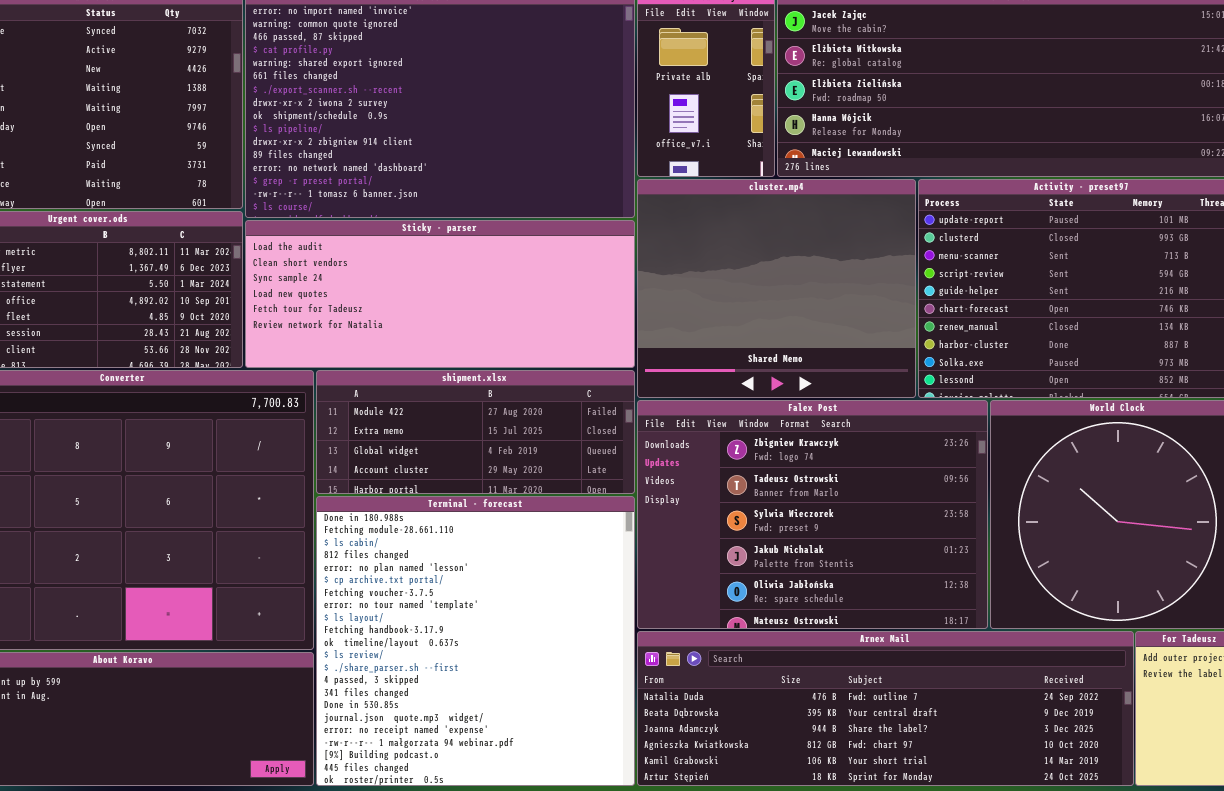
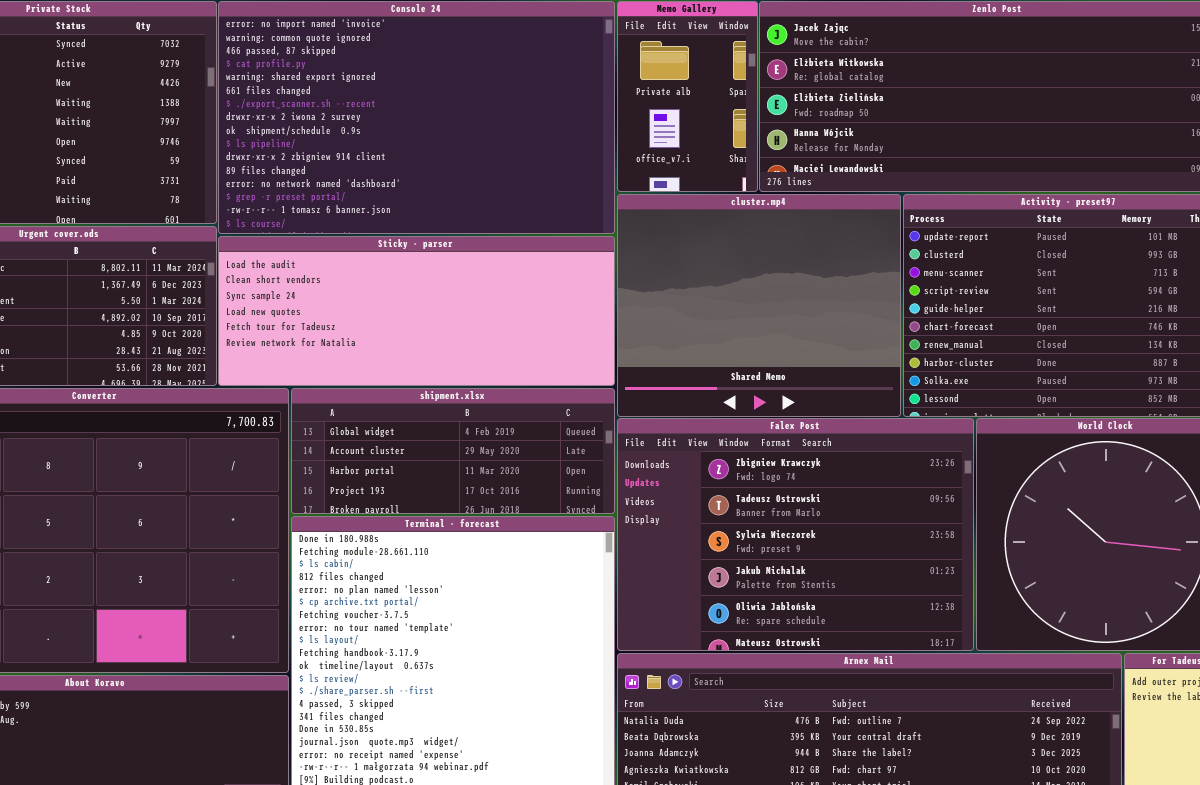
shipment.xlsx: [316,370,635,494] -> [291,388,615,514], scrolled down 2 rows

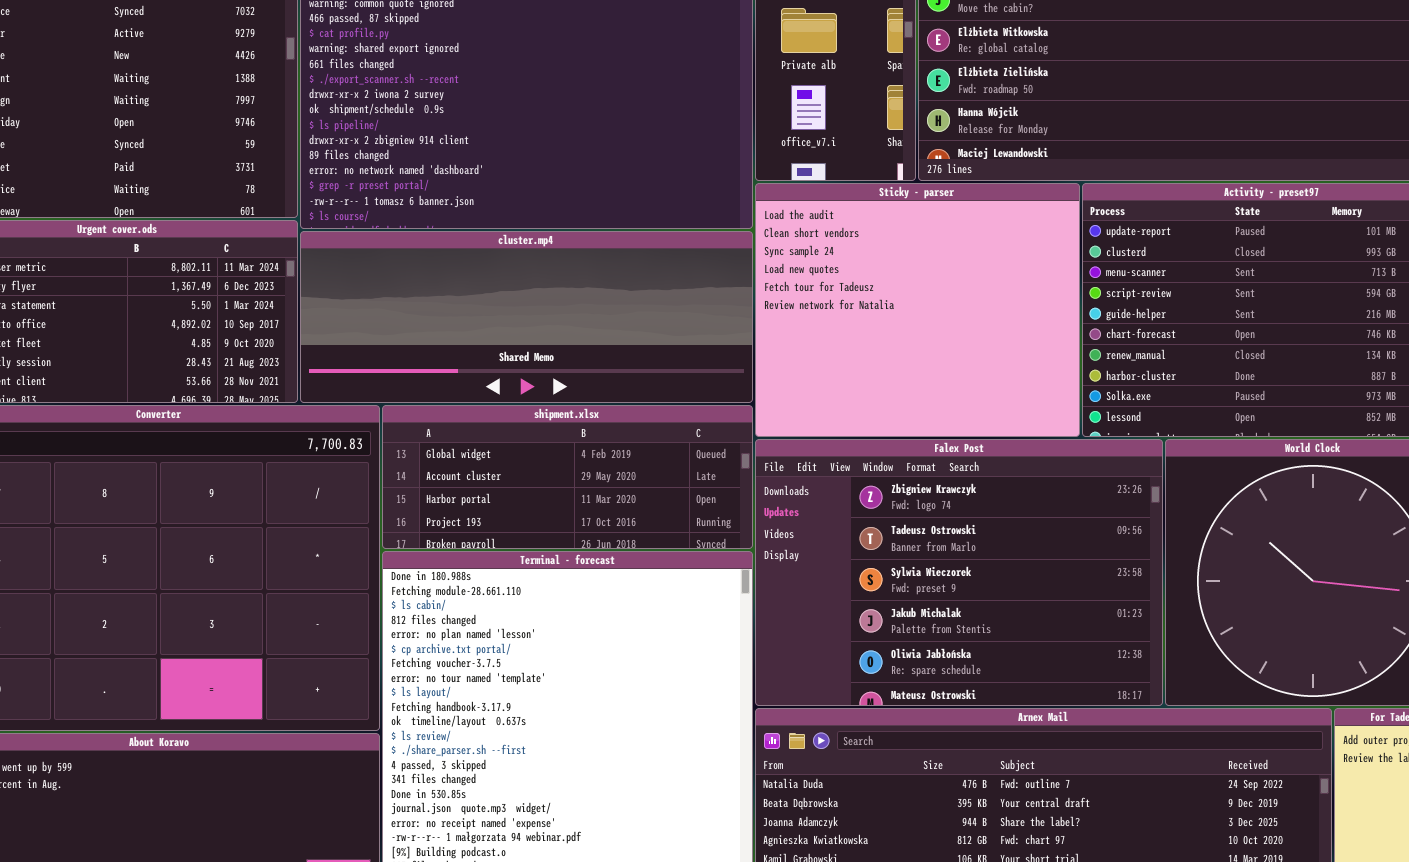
cluster.mp4: [617,194,901,417] -> [300,231,753,403], moved, resized
Sticky - parser: [218,236,615,386] -> [755,183,1080,437], moved, resized

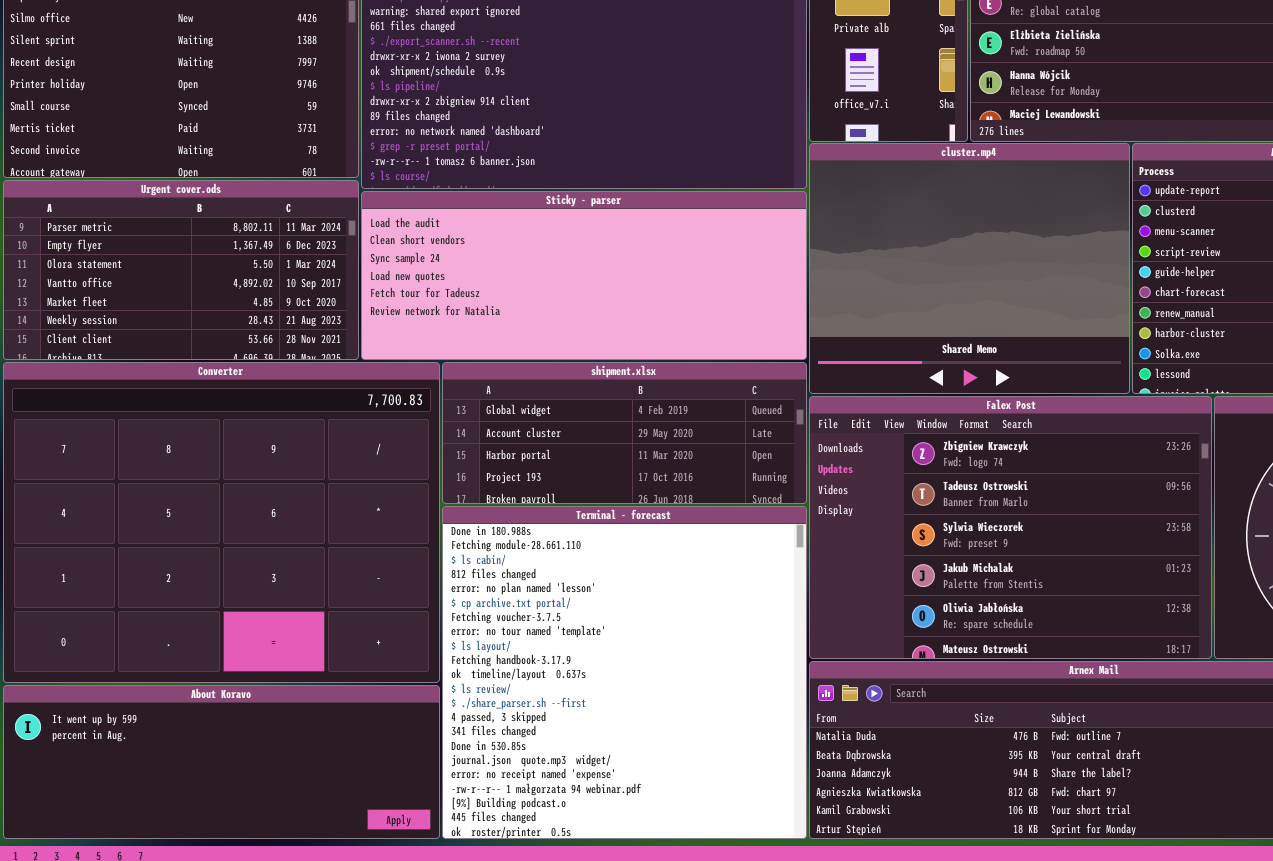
Sticky - parser: [755,183,1080,437] -> [361,191,807,360], moved, resized
cluster.mp4: [300,231,753,403] -> [809,143,1130,394], moved, resized

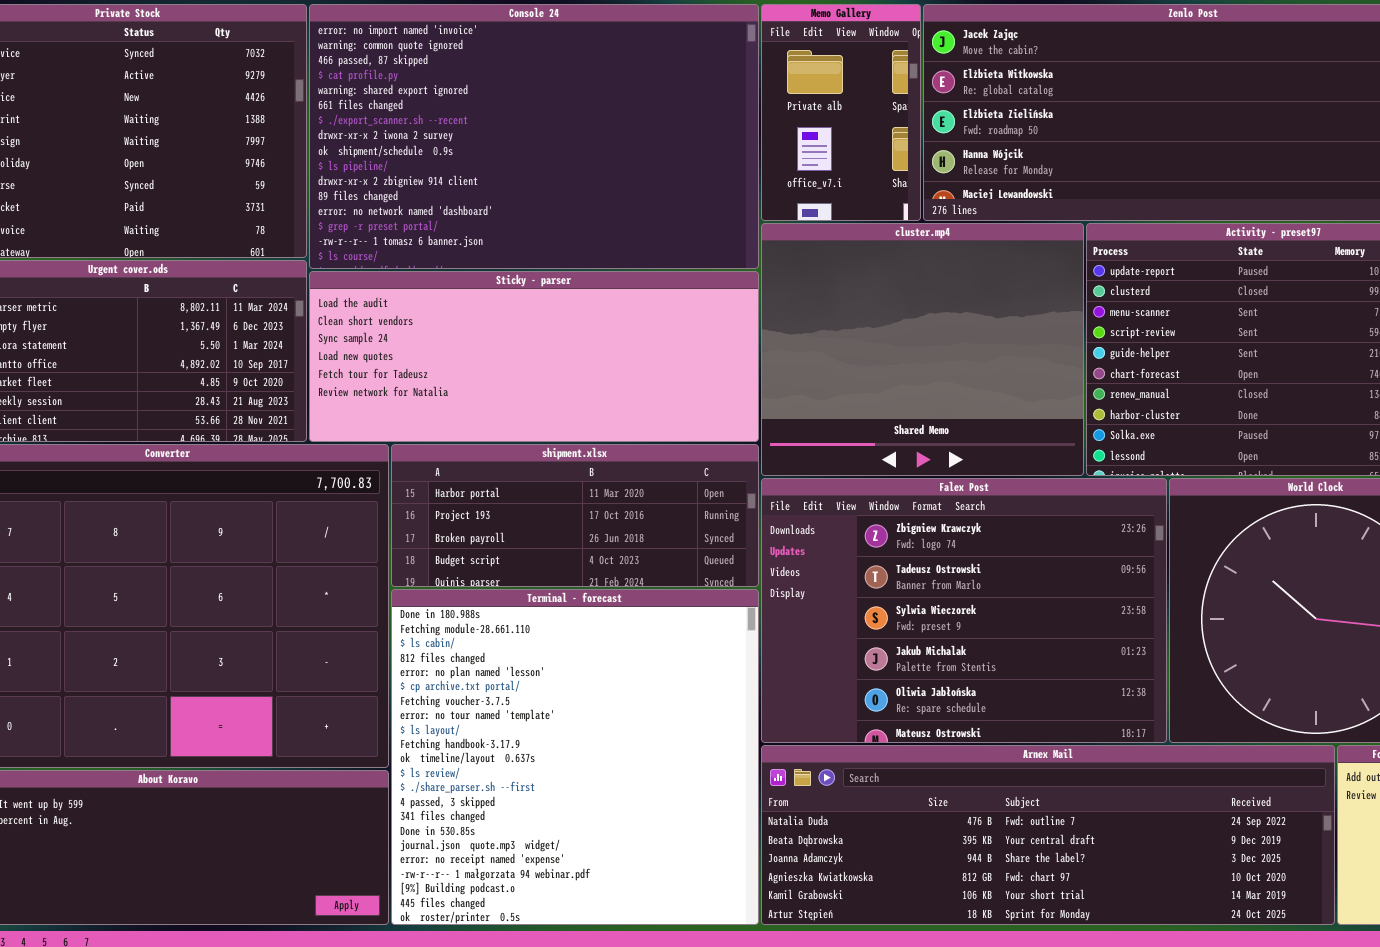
shipment.xlsx: [442,362,807,504] -> [391,444,759,587], scrolled down 2 rows

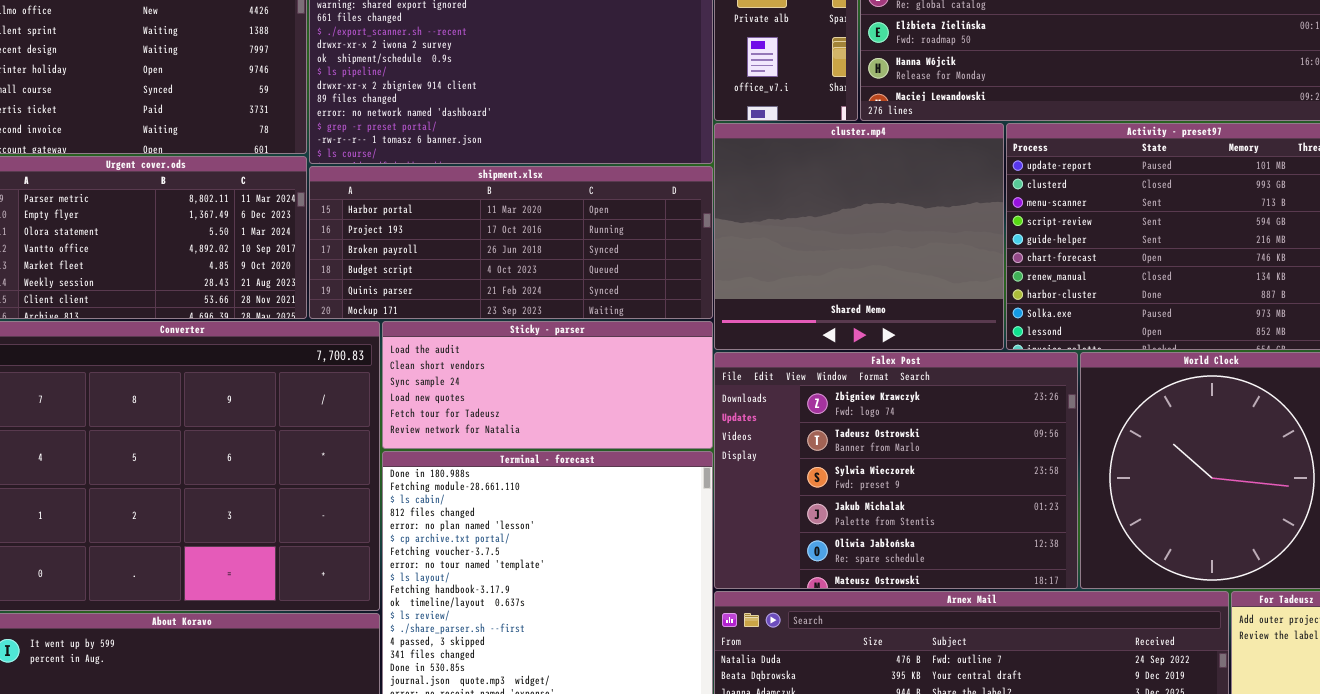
Sticky - parser: [309,271,759,442] -> [382,321,713,449], moved, resized
shipment.xlsx: [391,444,759,587] -> [309,166,713,319], moved, resized

